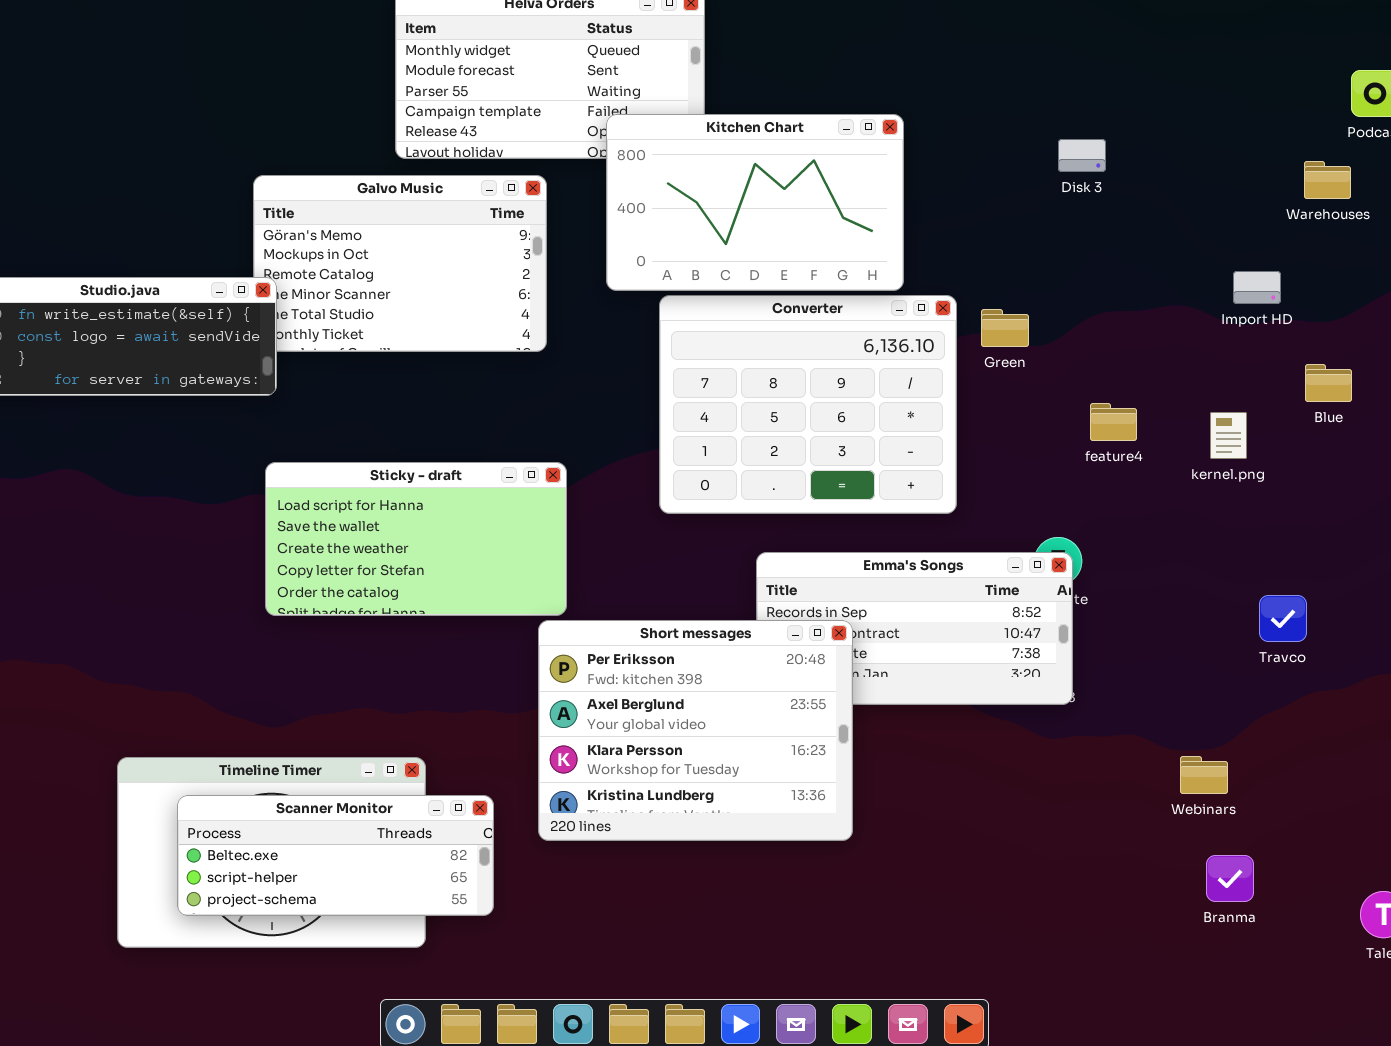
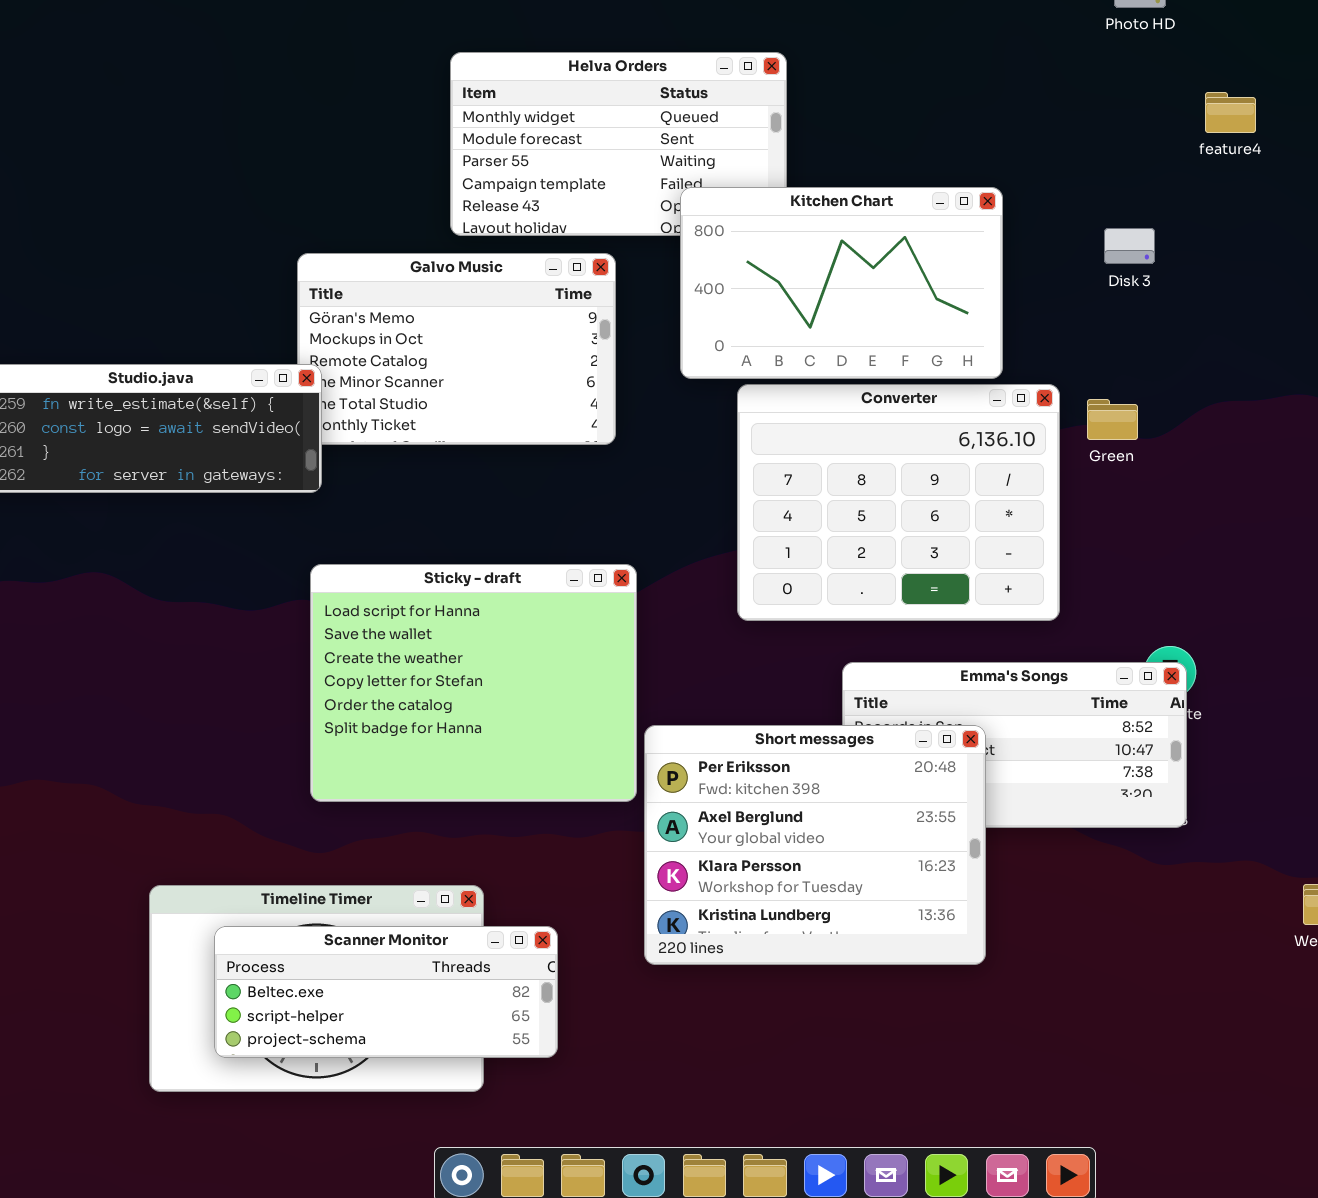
Disk 3: [1058,139,1106,172] -> [1104,228,1155,264], moved
feature4: [1090,403,1137,441] -> [1205,92,1256,133], moved
Sticky - draft: [265,462,567,616] -> [310,564,637,802], resized
Short messages: [538,620,853,841] -> [644,725,986,965], moved

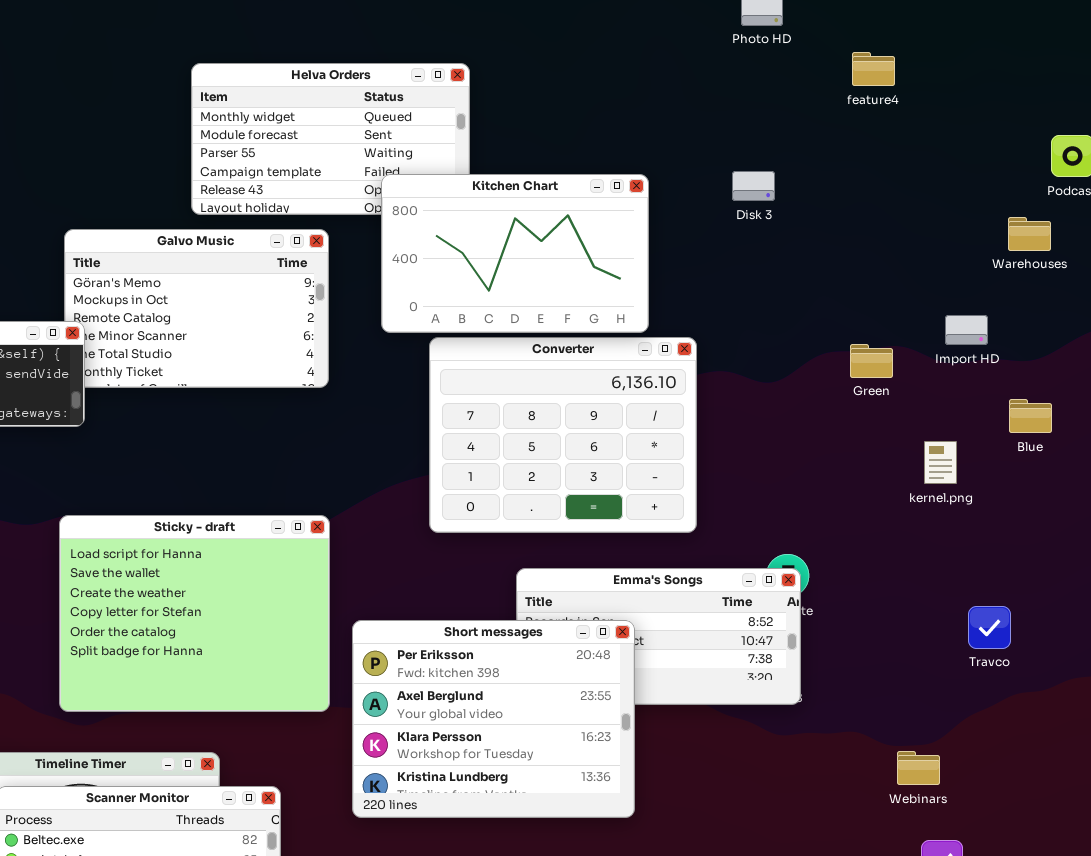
feature4: [1205,92,1256,133] -> [852,52,895,86], moved
Disk 3: [1104,228,1155,264] -> [732,171,775,201], moved
Green: [1087,399,1138,440] -> [850,344,893,378], moved
Sticky - draft: [310,564,637,802] -> [59,515,330,712], moved

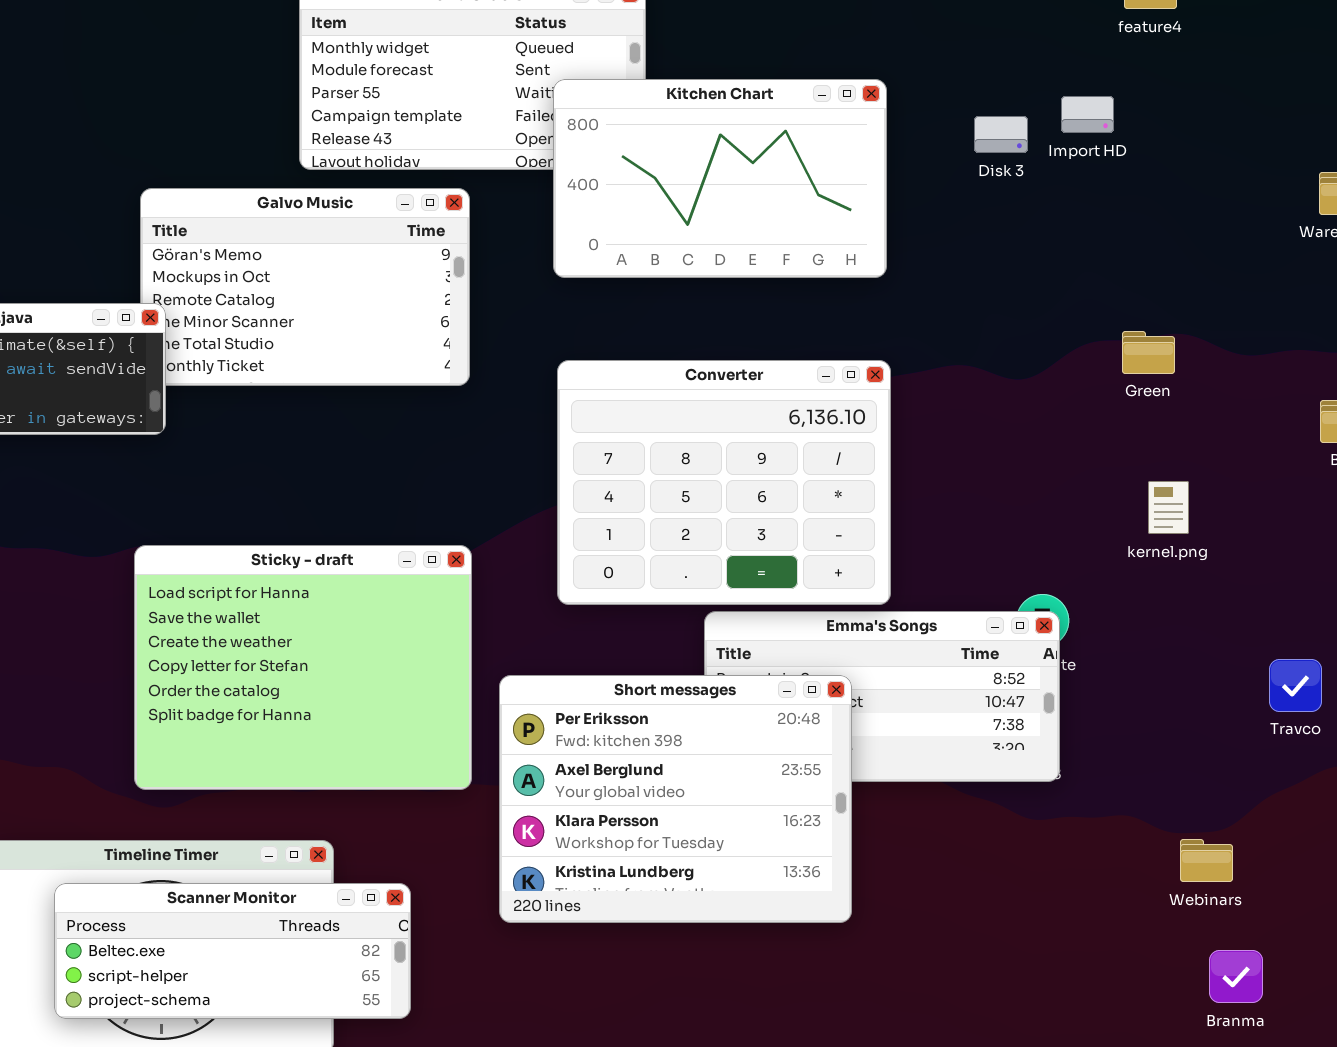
Kitchen Chart: [381,174,649,333] -> [553,79,887,278], moved
Import HD: [945,315,988,345] -> [1061,96,1114,133], moved
Converter: [429,337,697,533] -> [557,360,891,605], moved
kernel.png: [924,441,957,484] -> [1148,481,1189,534], moved

